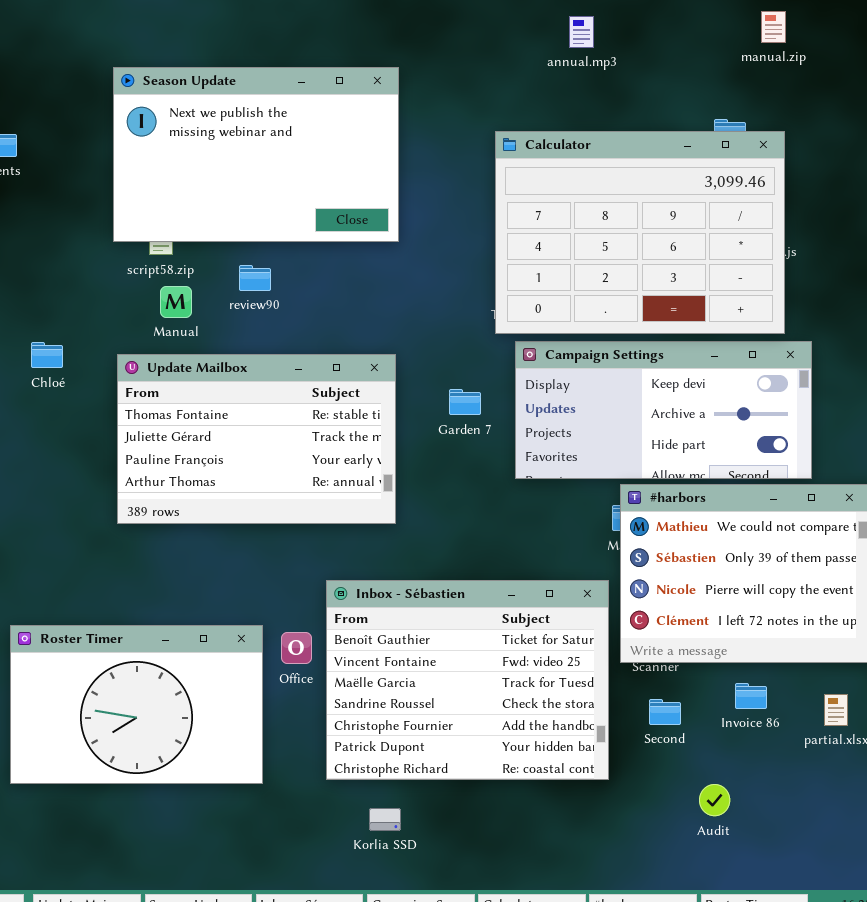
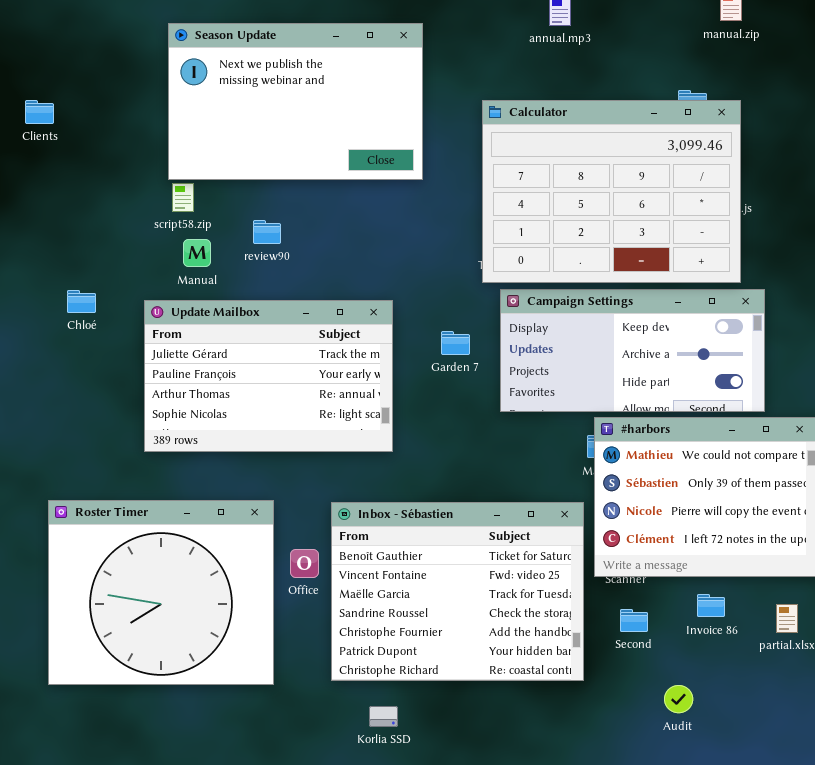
Season Update: [113,67,399,242] -> [168,23,423,180], moved
Update Mailbox: [117,354,396,524] -> [144,300,393,452], scrolled down 1 row
Roster Timer: [10,625,263,784] -> [48,500,274,685], resized

